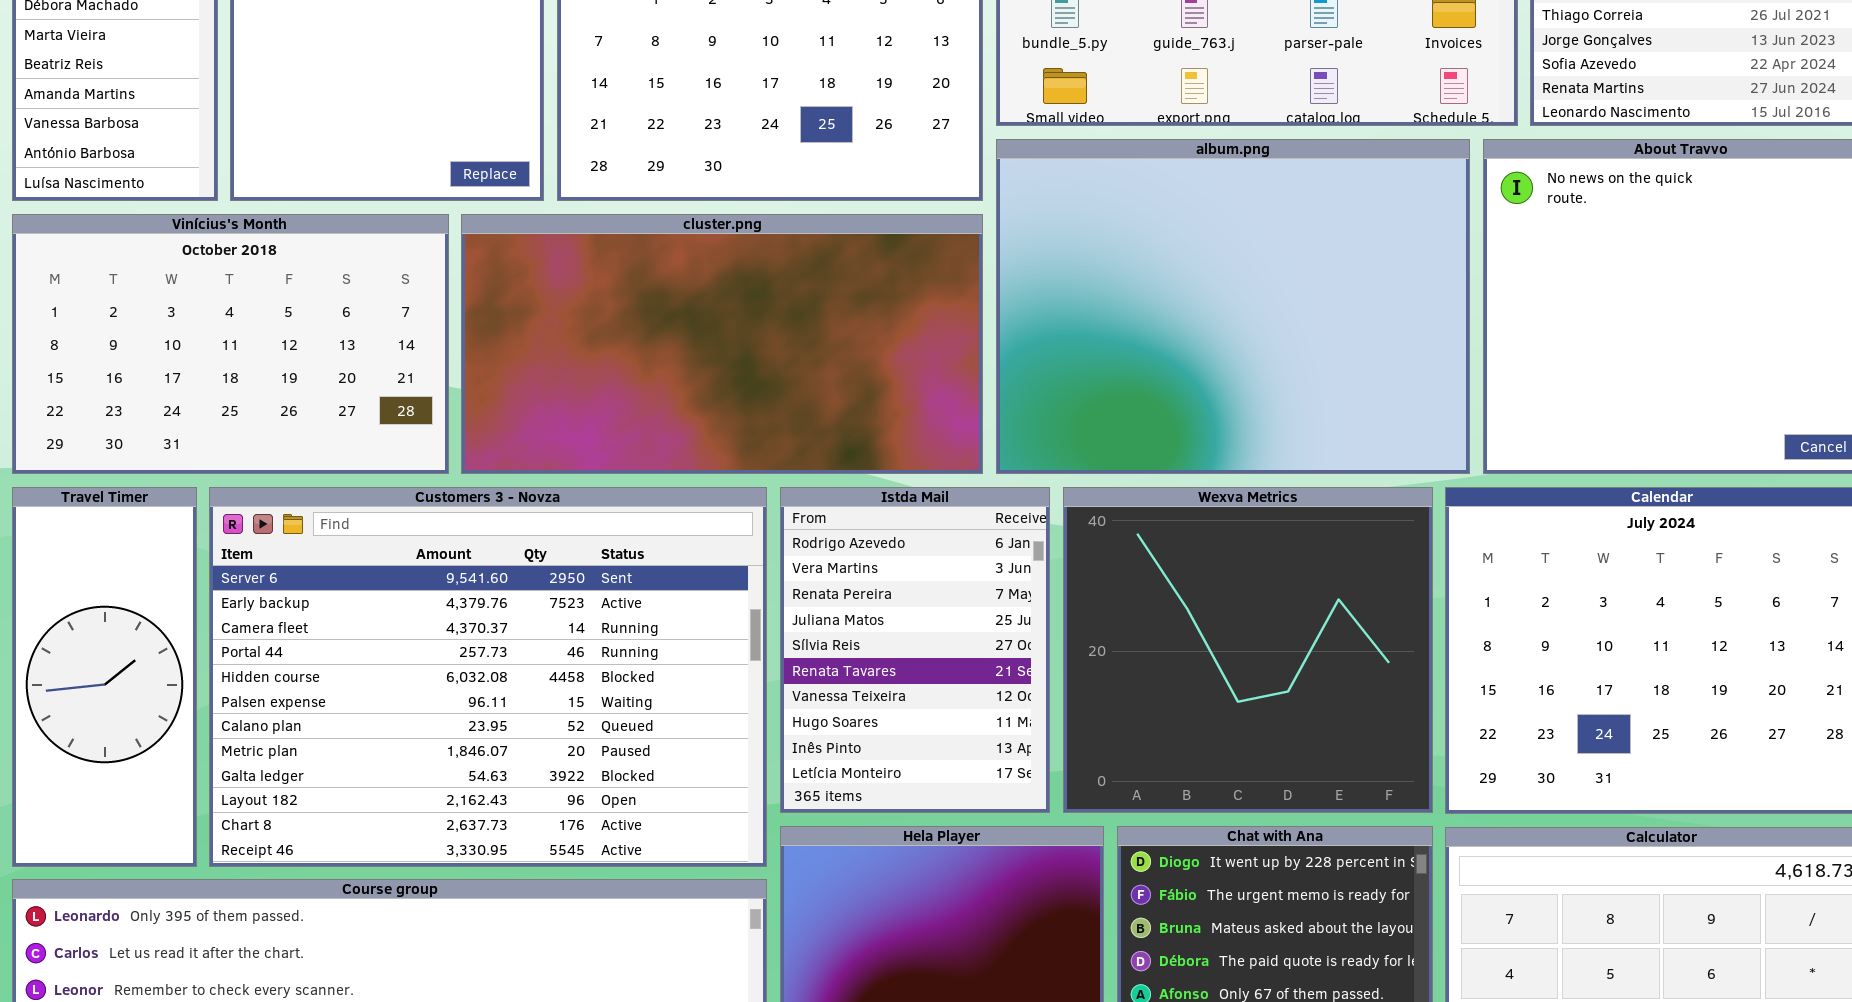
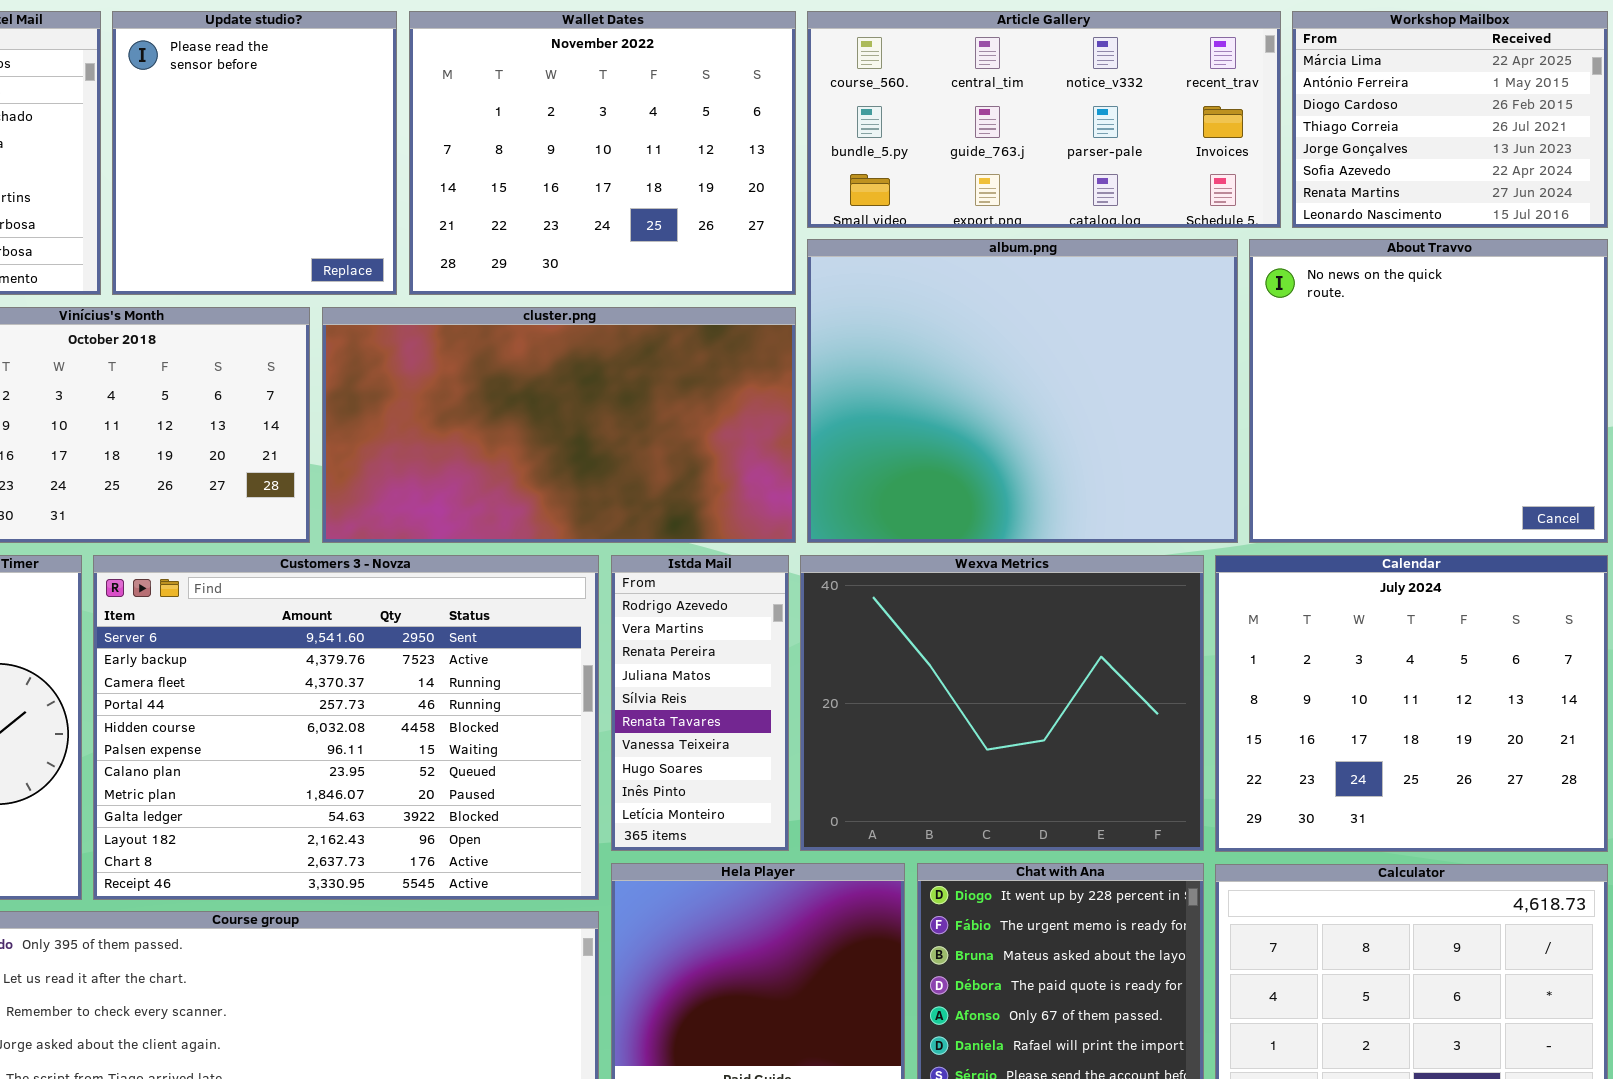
Istda Mail: [780,487,1050,813] -> [611,555,789,851], resized
Wexva Metrics: [1063,487,1433,813] -> [800,555,1204,851], resized

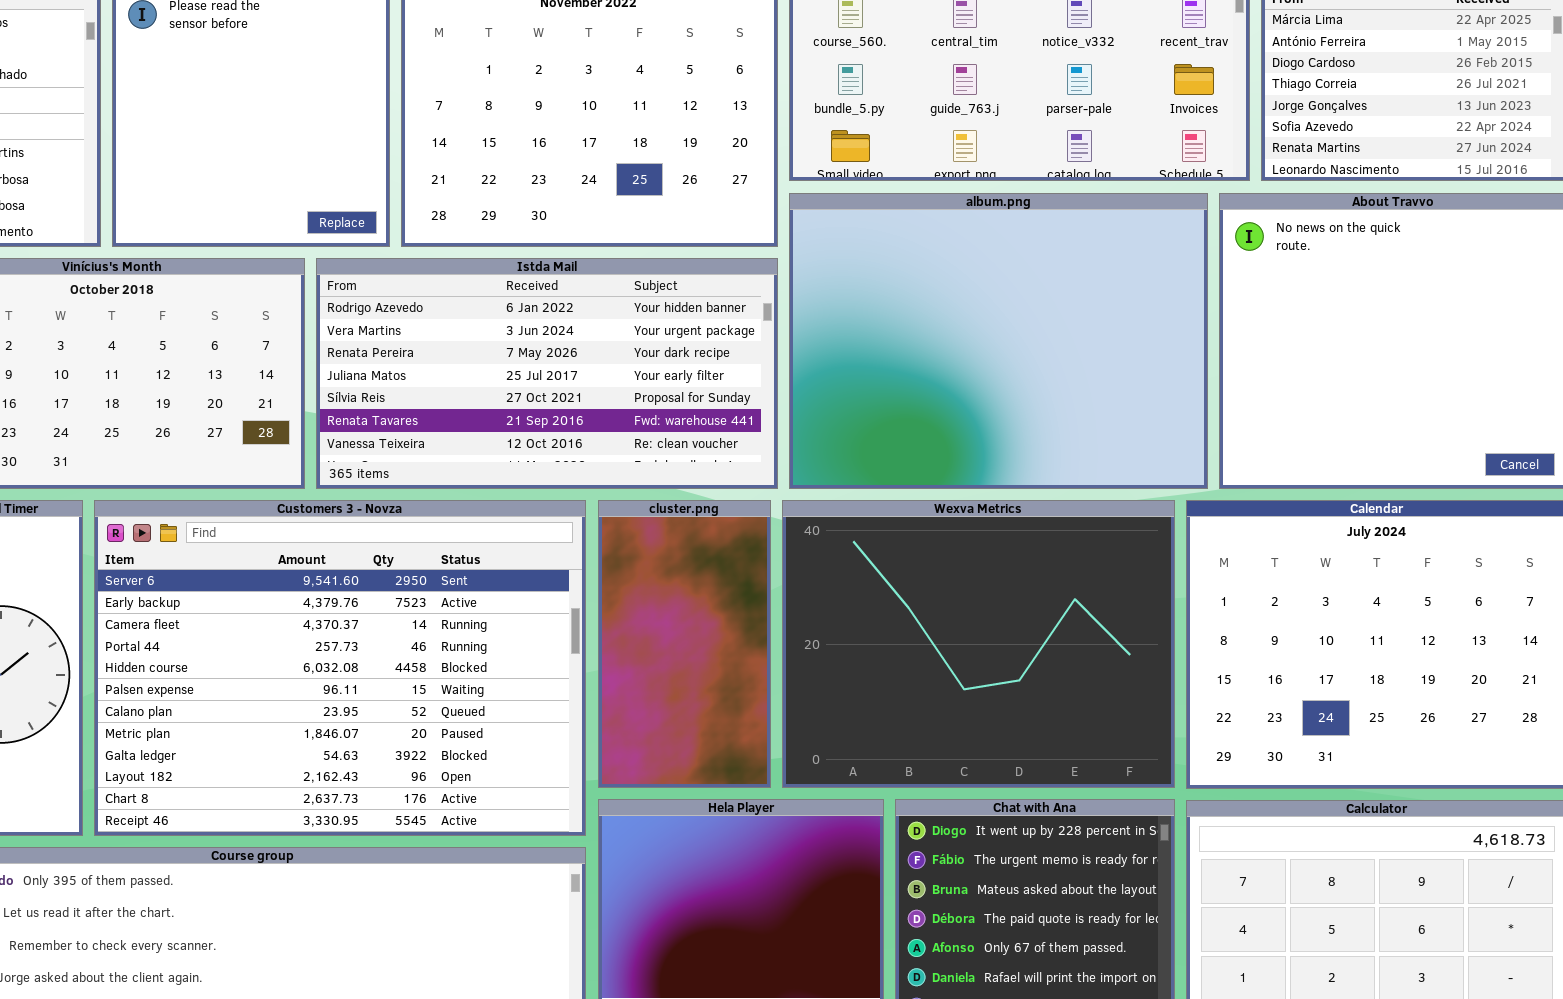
cluster.png: [322,307,796,543] -> [598,500,771,788], moved, resized
Istda Mail: [611,555,789,851] -> [316,258,778,489], moved, resized

